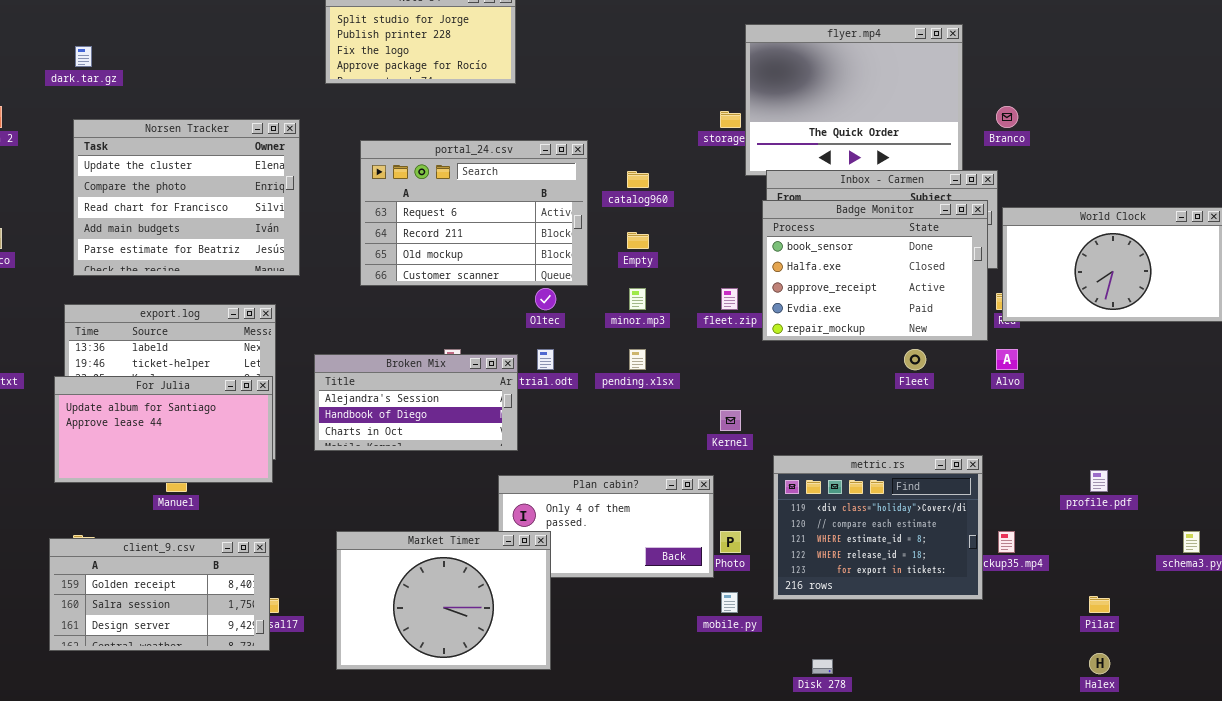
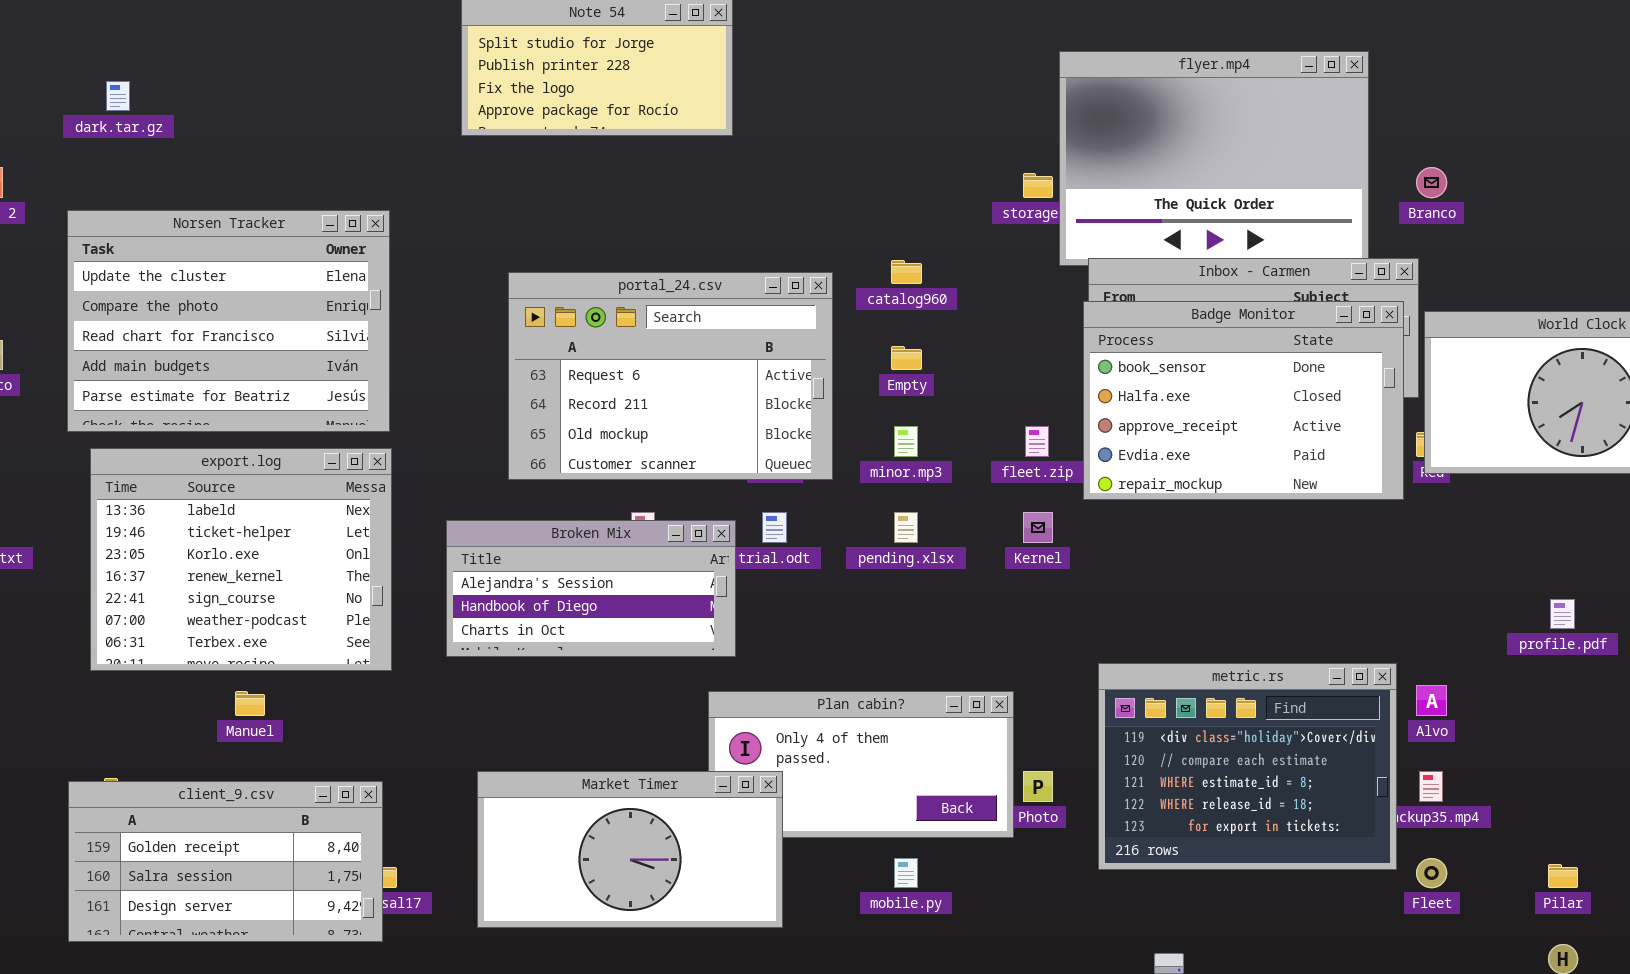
Norsen Tracker: [73,119,300,276] -> [67,210,390,432], moved
portal_24.csv: [360,140,588,286] -> [508,272,833,480], moved
Fleet: [904,349,926,370] -> [1416,858,1447,888], moved
Alvo: [996,349,1018,370] -> [1416,685,1447,716], moved
For Julia: [54,376,273,483] -> none, closed
Kernel: [720,410,741,431] -> [1023,512,1053,543], moved
profile.pdf: [1090,470,1108,492] -> [1550,599,1575,629], moved
Market Timer: [336,531,551,670] -> [477,771,783,928], resized
mobile.py: [721,592,738,613] -> [894,858,918,888], moved

